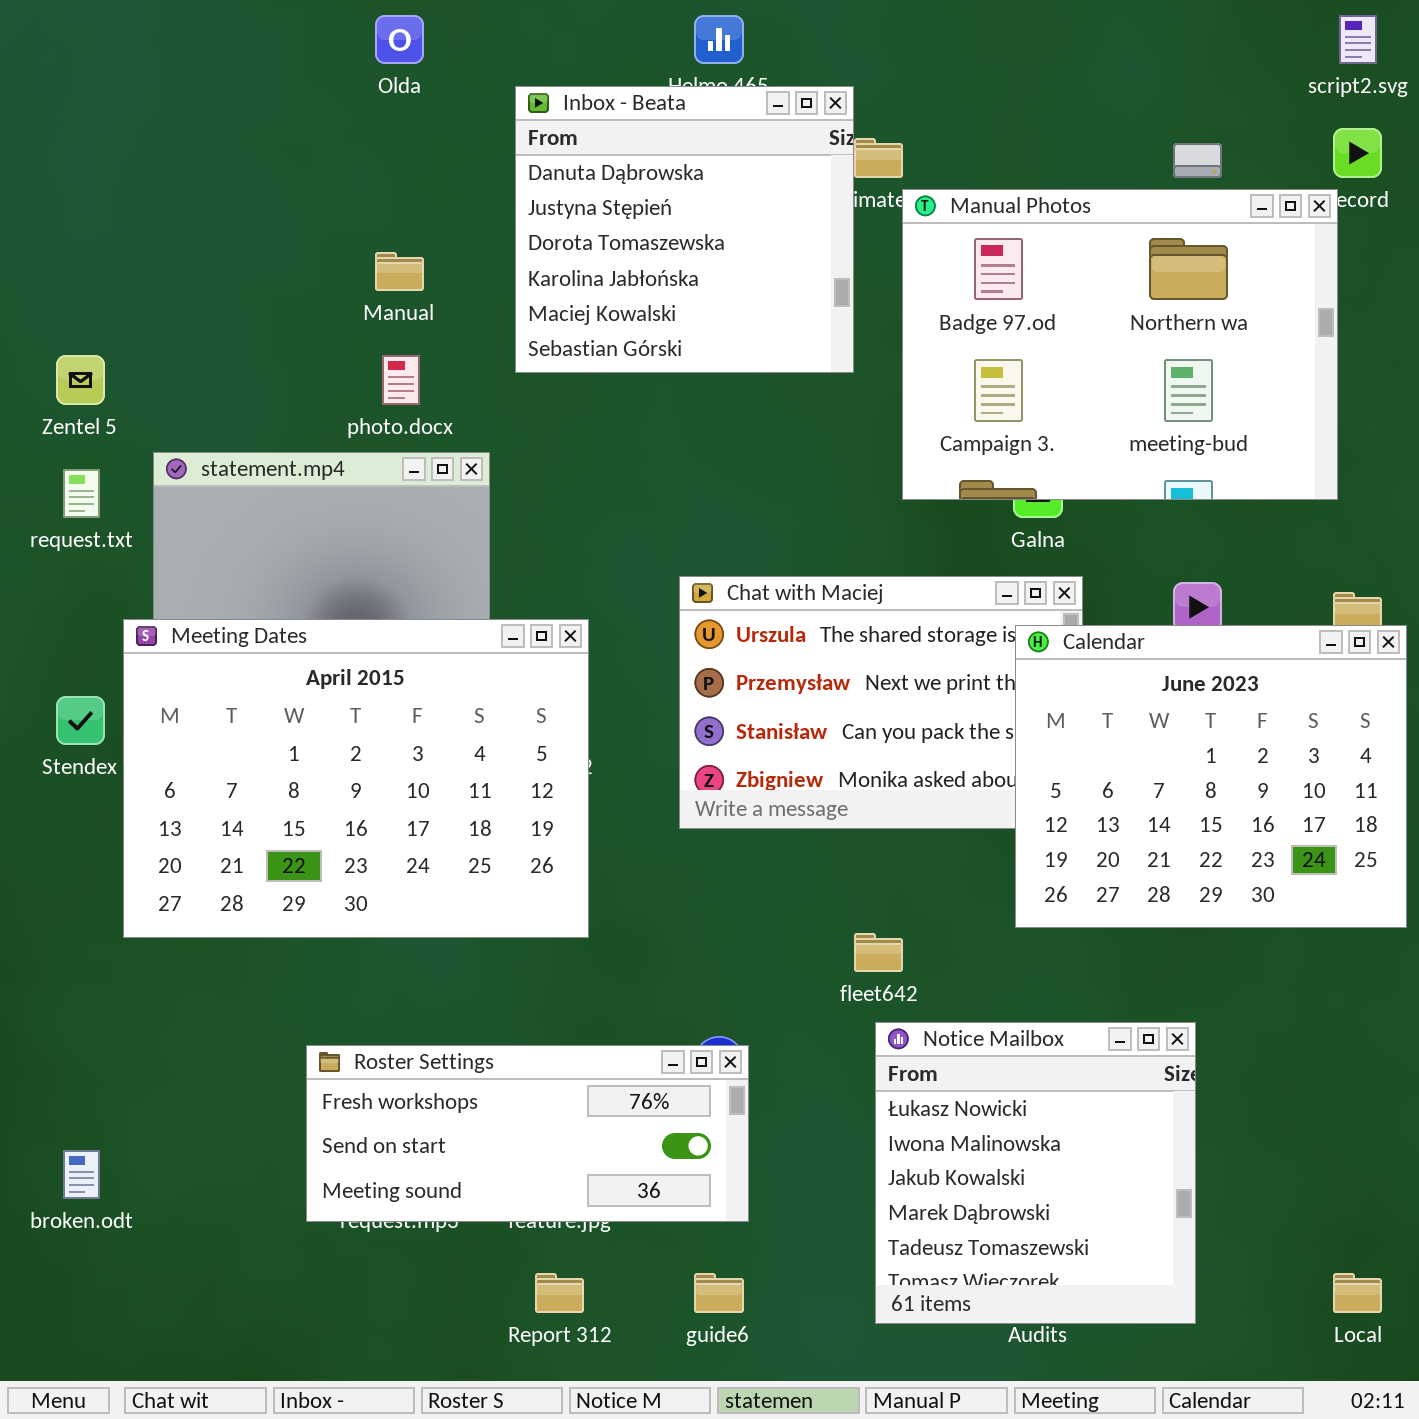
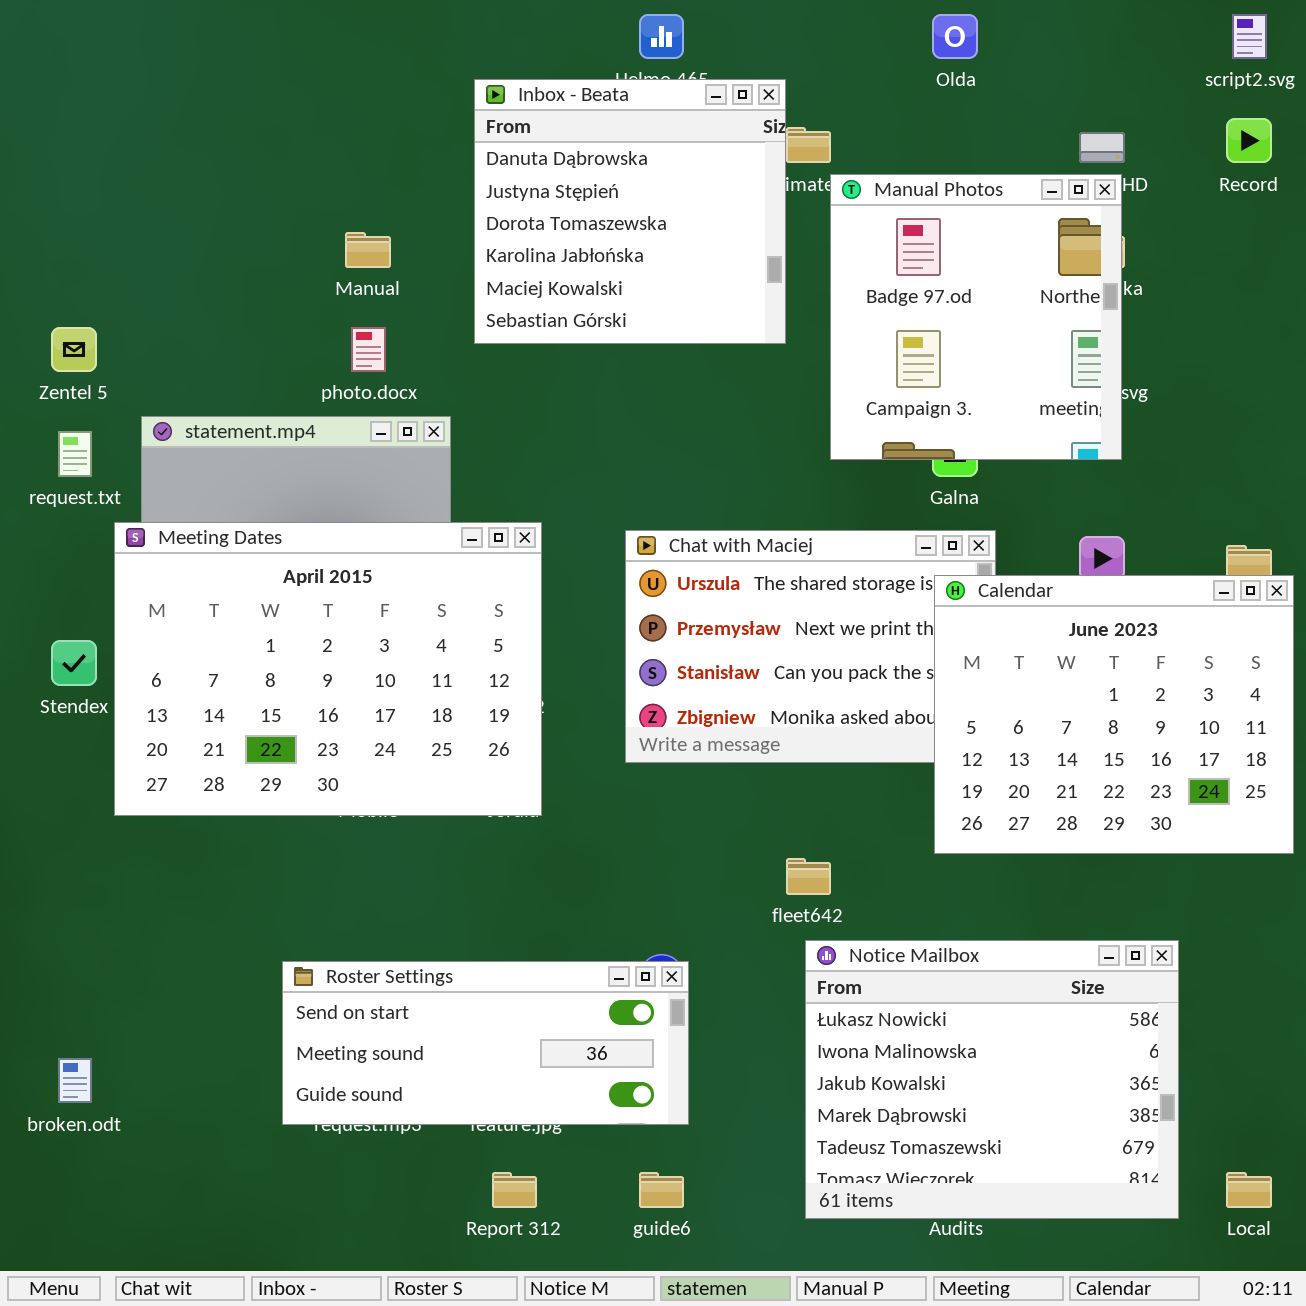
Olda: [375,15,424,64] -> [932,14,978,59], moved
Manual Photos: [902,189,1338,500] -> [830,174,1122,460], resized
Meeting Dates: [123,619,589,938] -> [114,522,542,816], moved
Notice Mailbox: [875,1022,1196,1324] -> [805,940,1179,1219], resized
Roster Settings: [306,1045,749,1222] -> [282,961,689,1125], scrolled down 1 row

